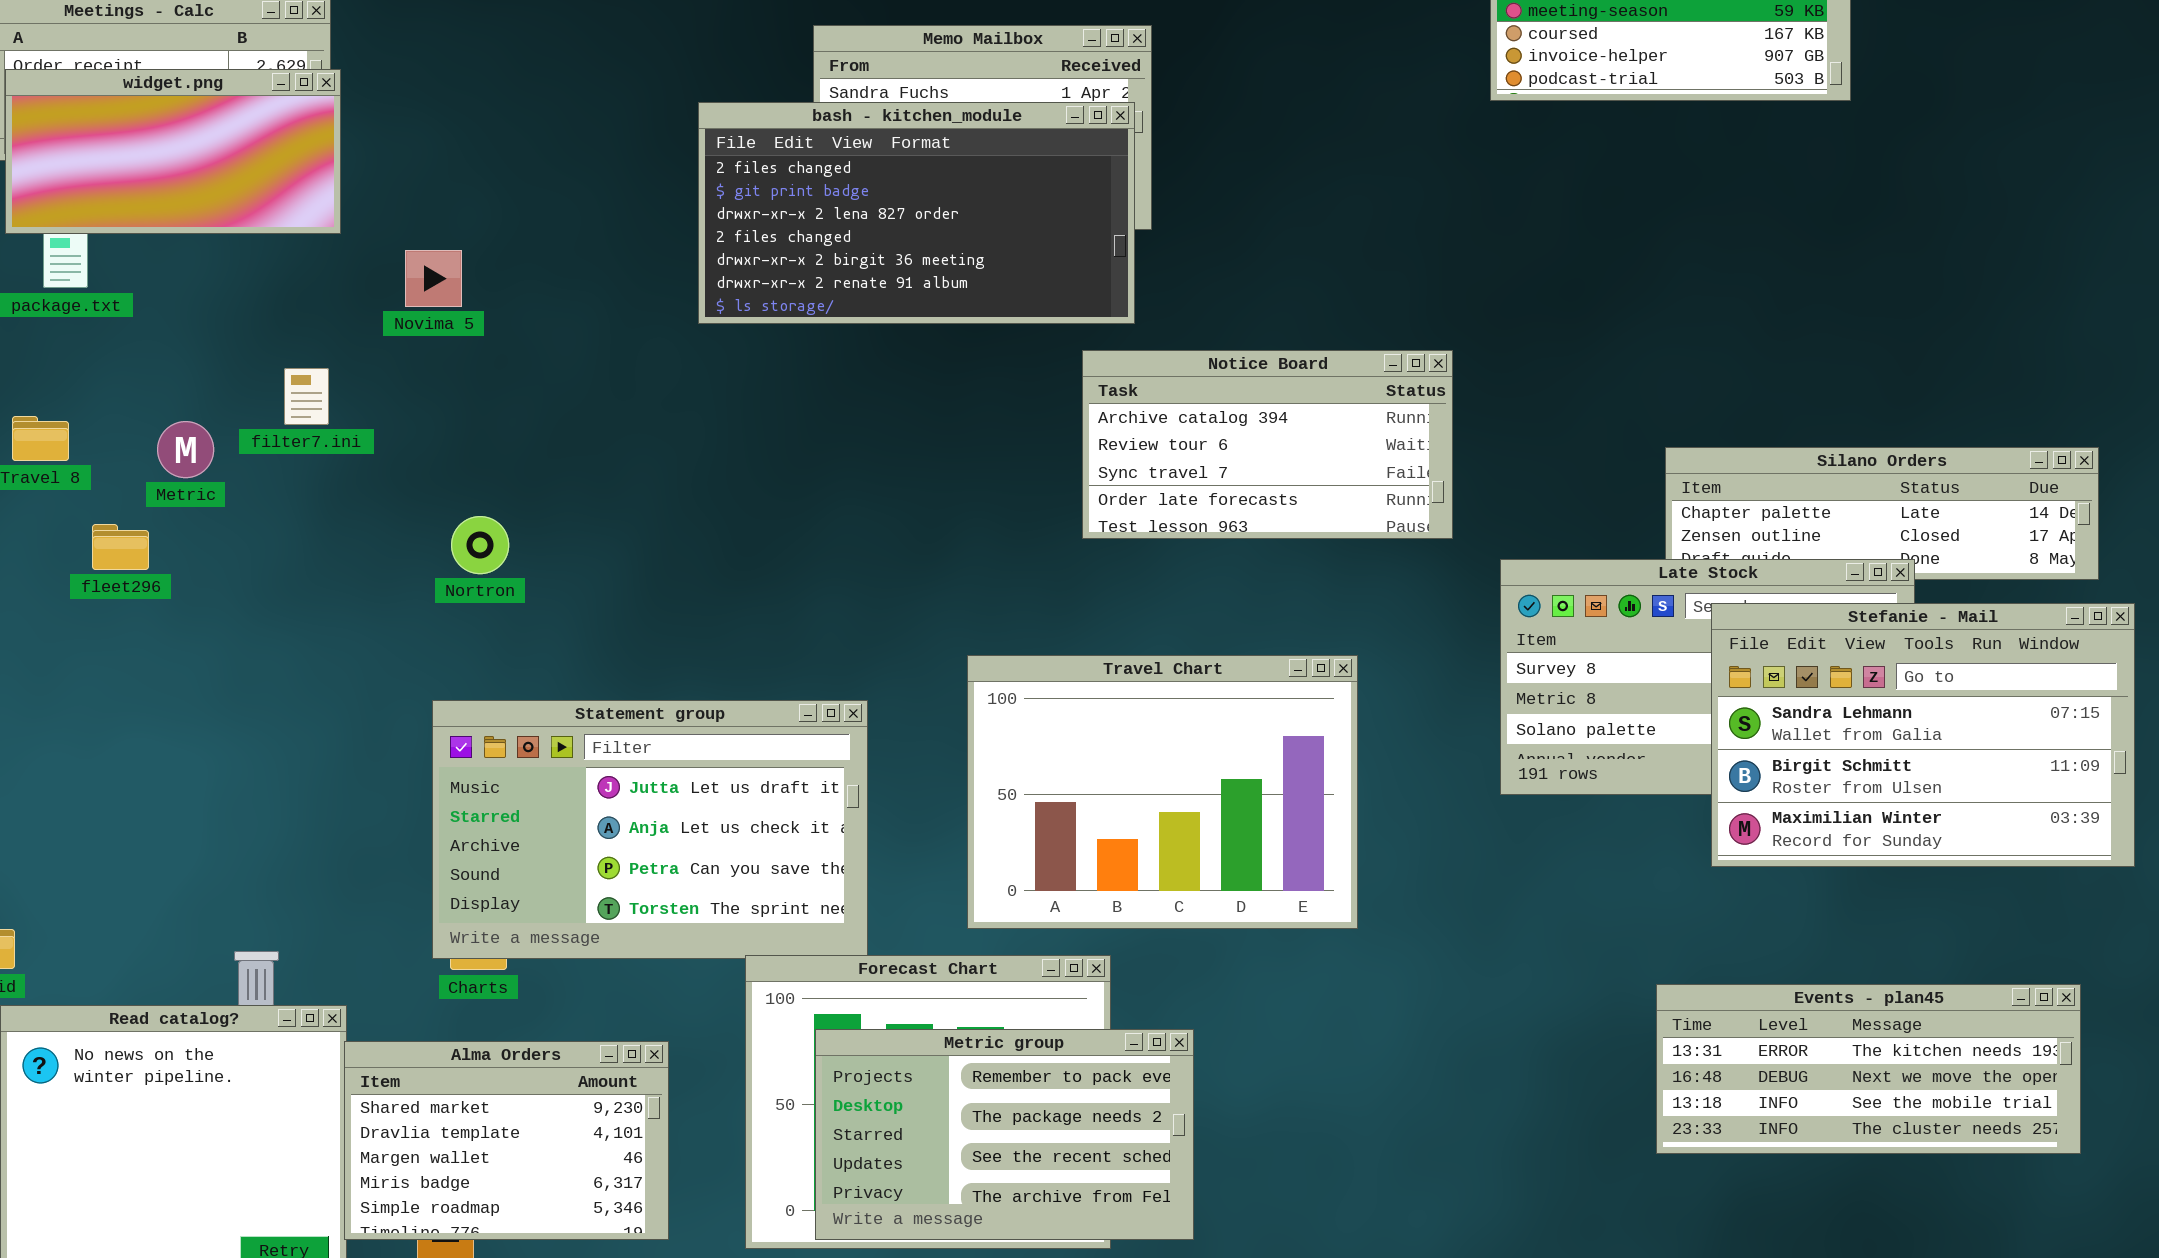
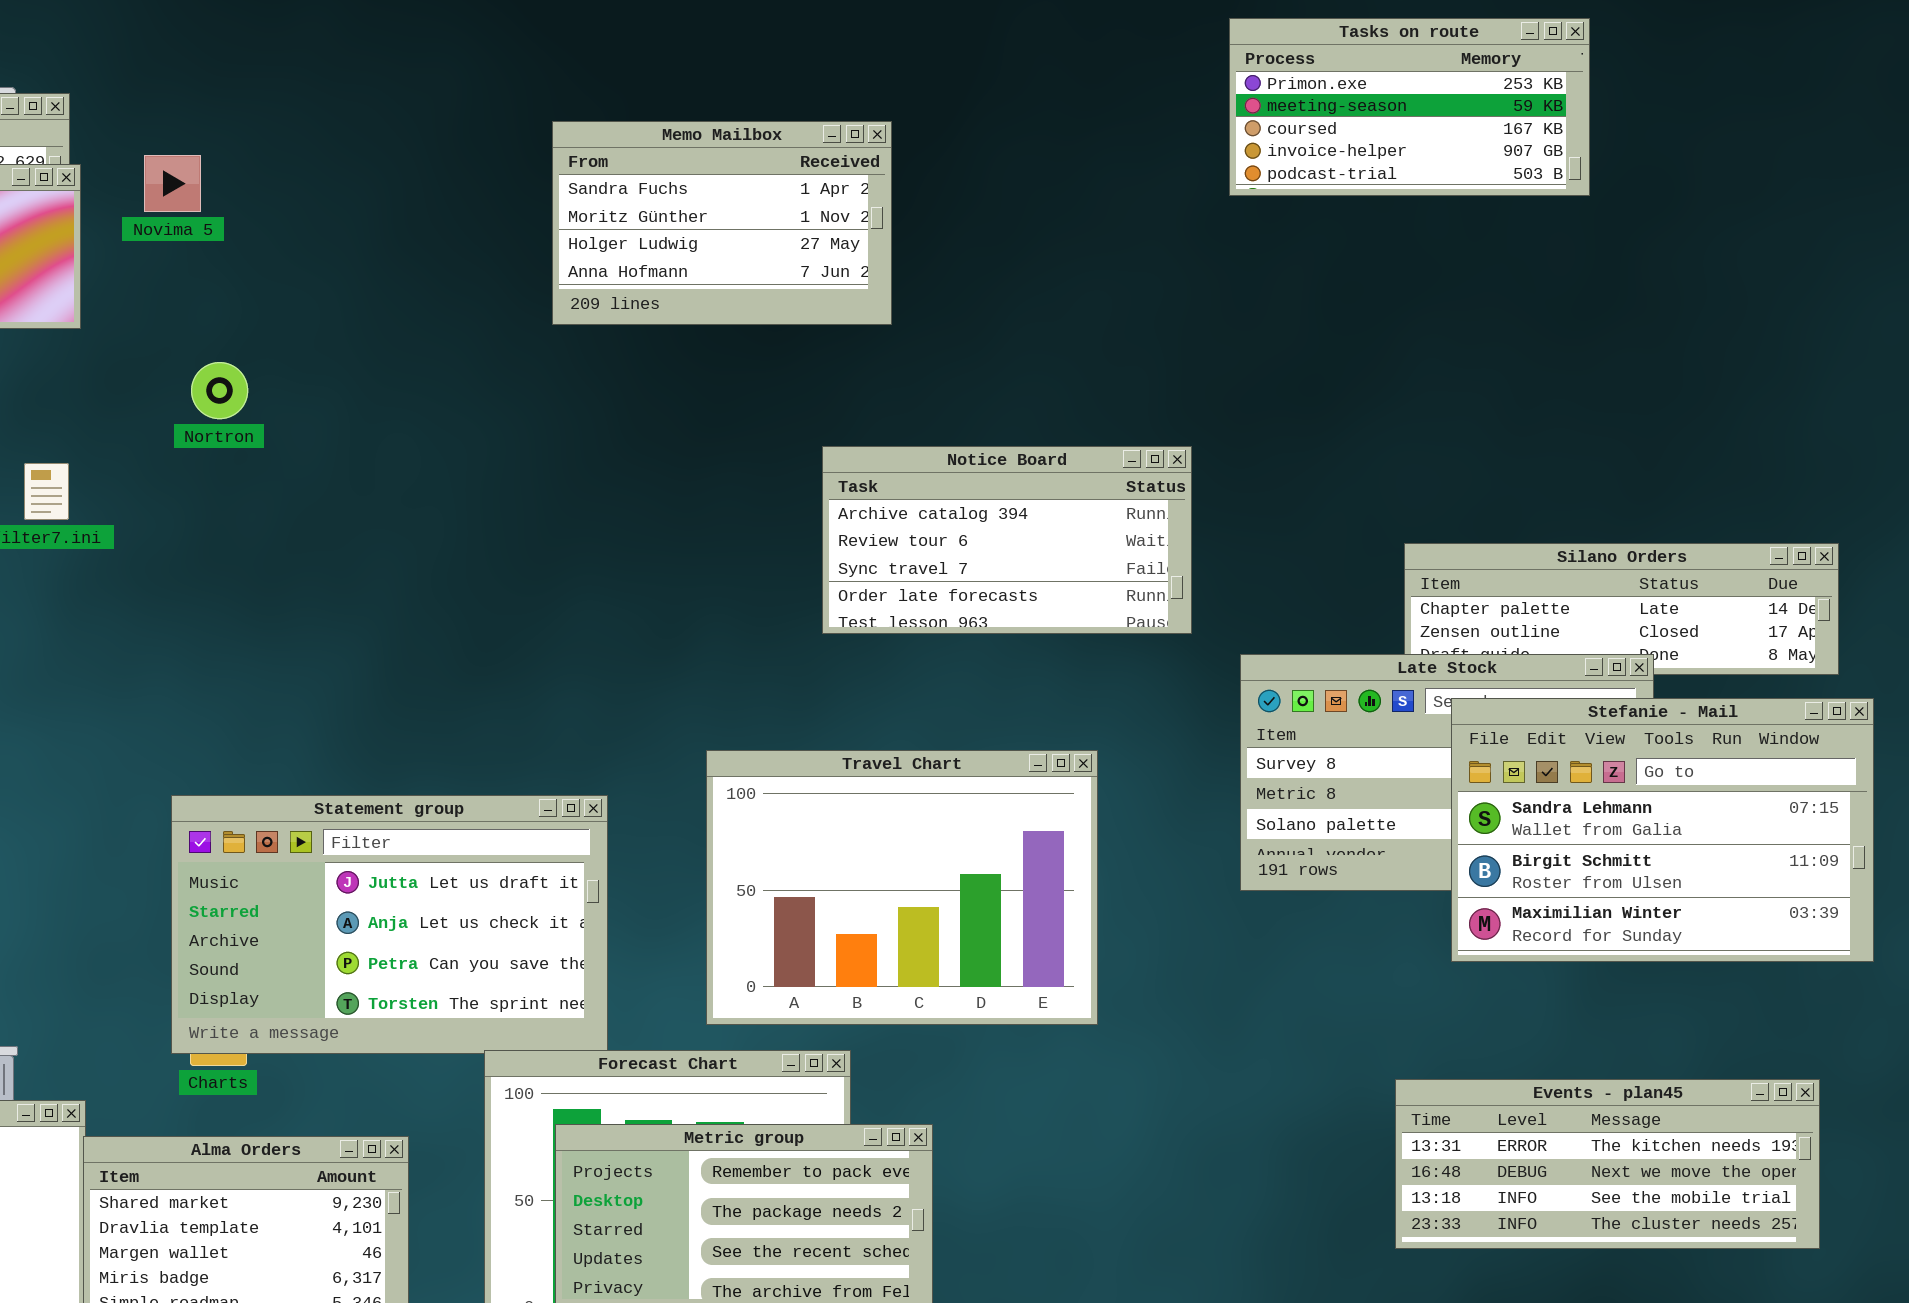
bash - kitchen_module: [698,102,1135,324] -> none, closed
Novima 5: [405,250,462,307] -> [144,155,201,212], moved
Nortron: [451,516,509,574] -> [191,362,248,419], moved

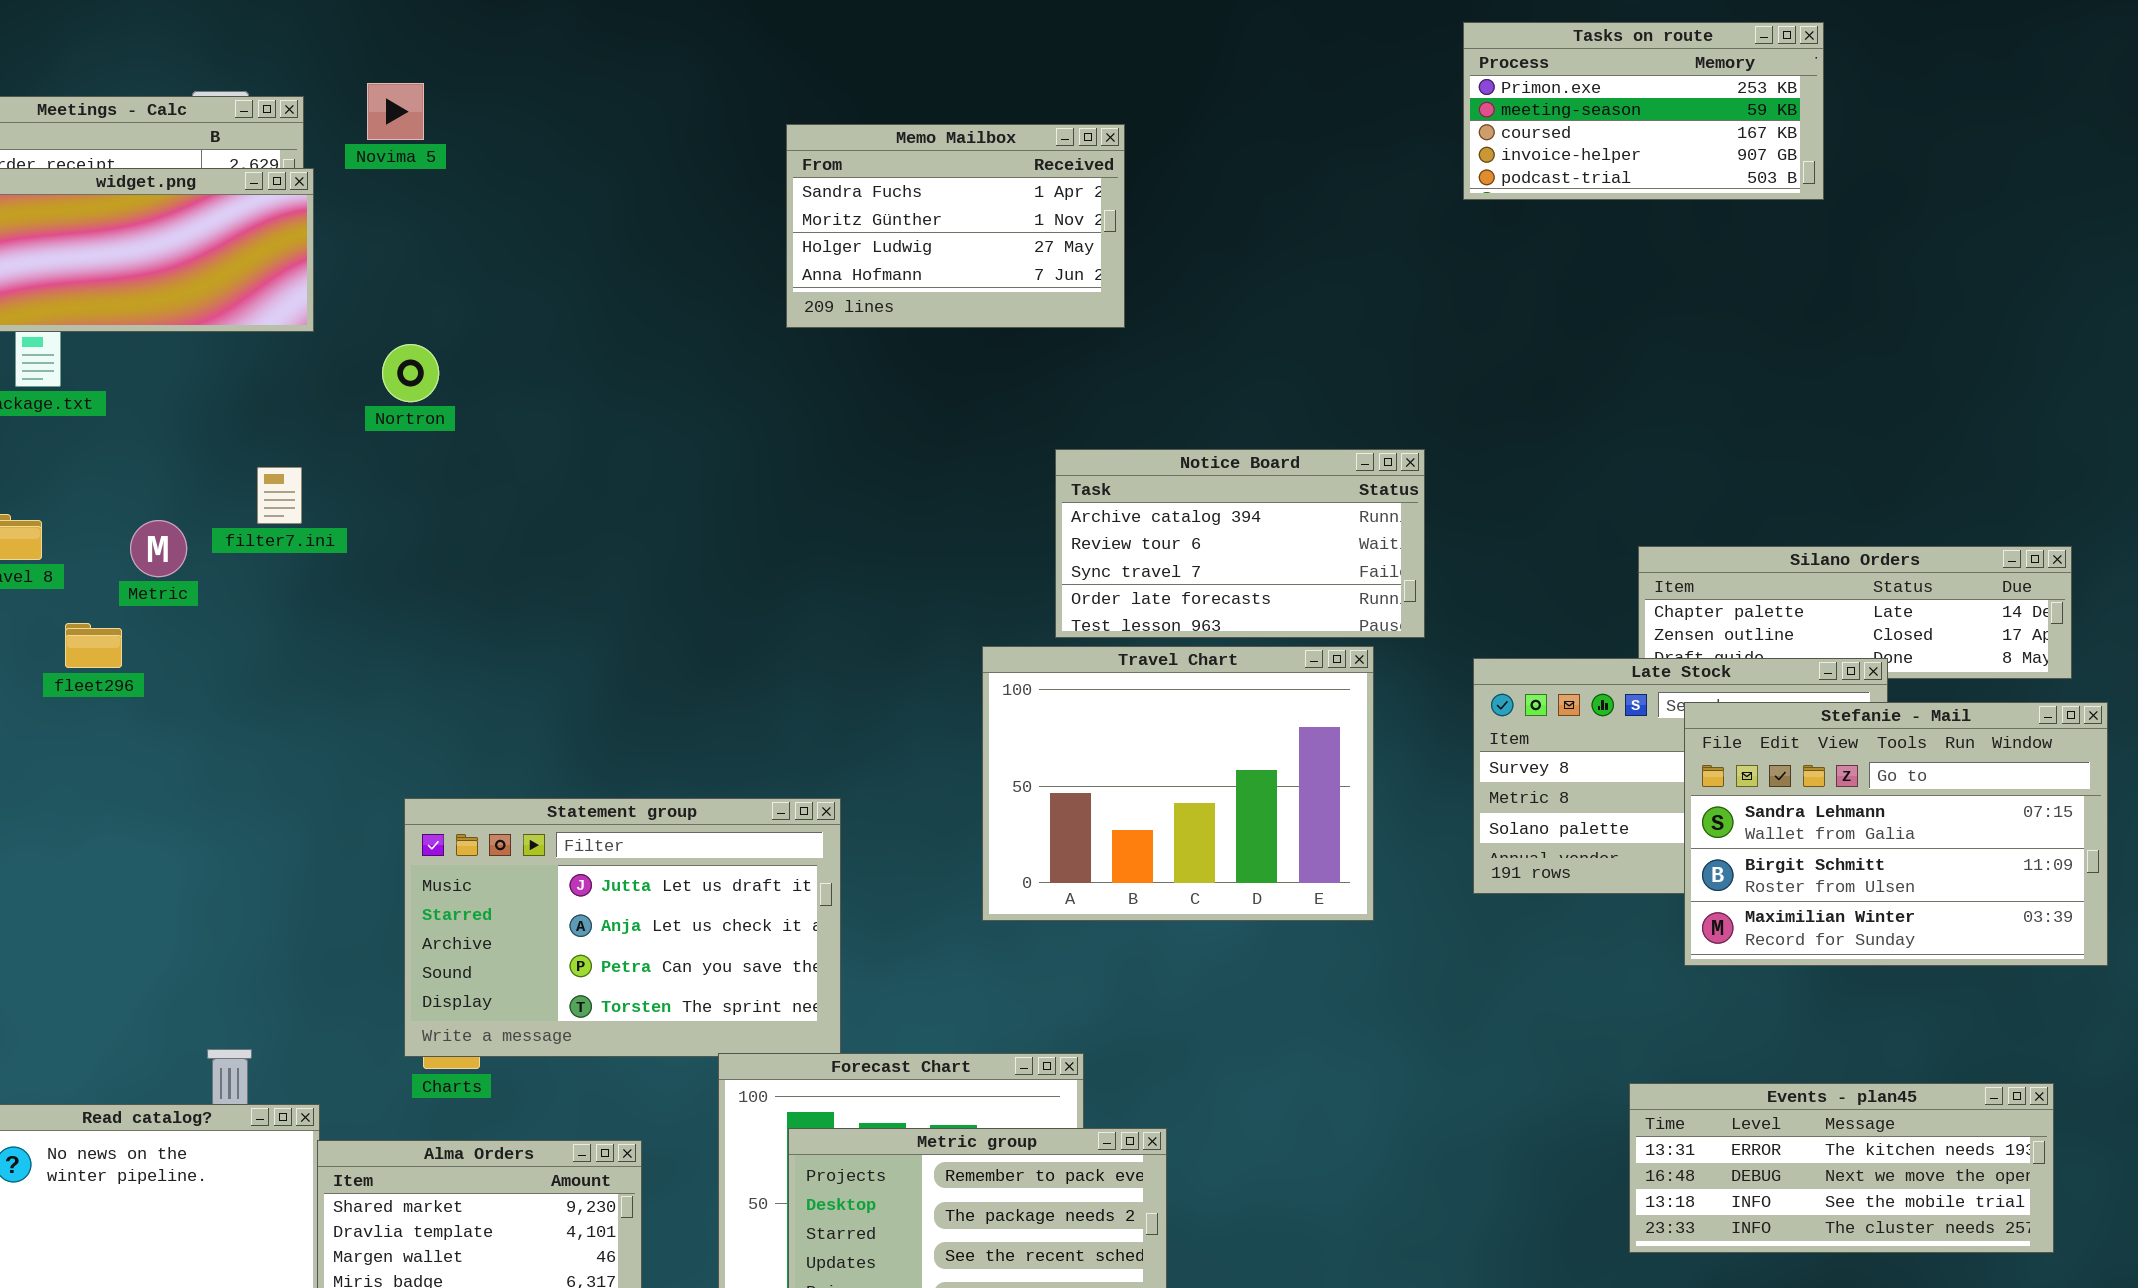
Novima 5: [144,155,201,212] -> [367,83,424,140], moved
Nortron: [191,362,248,419] -> [382,344,439,402], moved
Travel Chart: [706,750,1098,1025] -> [982,646,1374,921], moved

